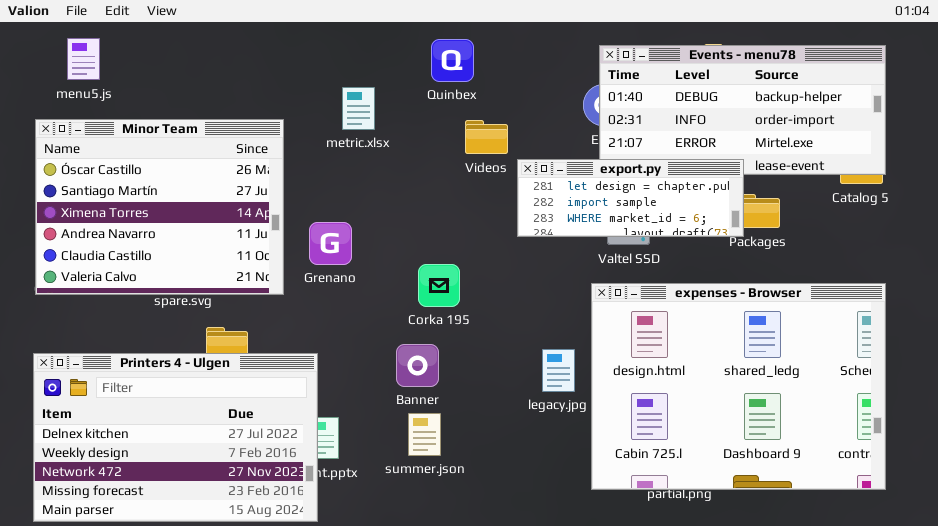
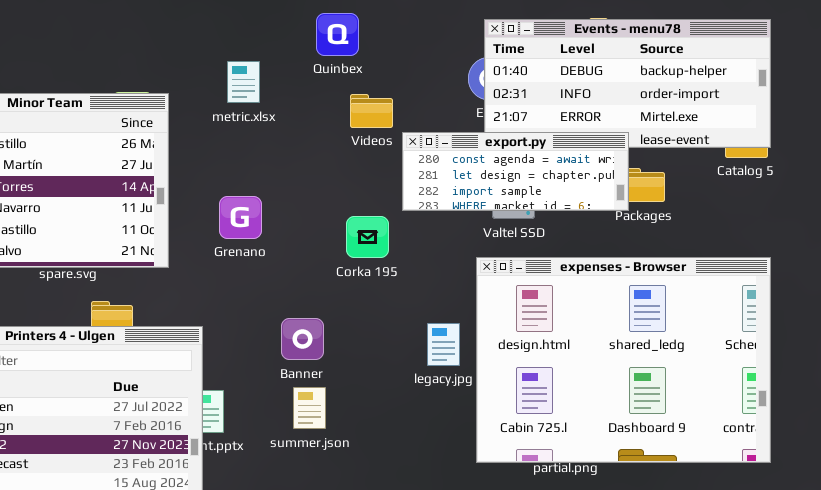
export.py: [517,159,744,237] -> [402,132,629,211], scrolled up 1 row
Grenano: [309,222,352,265] -> [219,196,262,239], moved
Corka 195: [418,264,460,307] -> [346,216,389,258], moved

